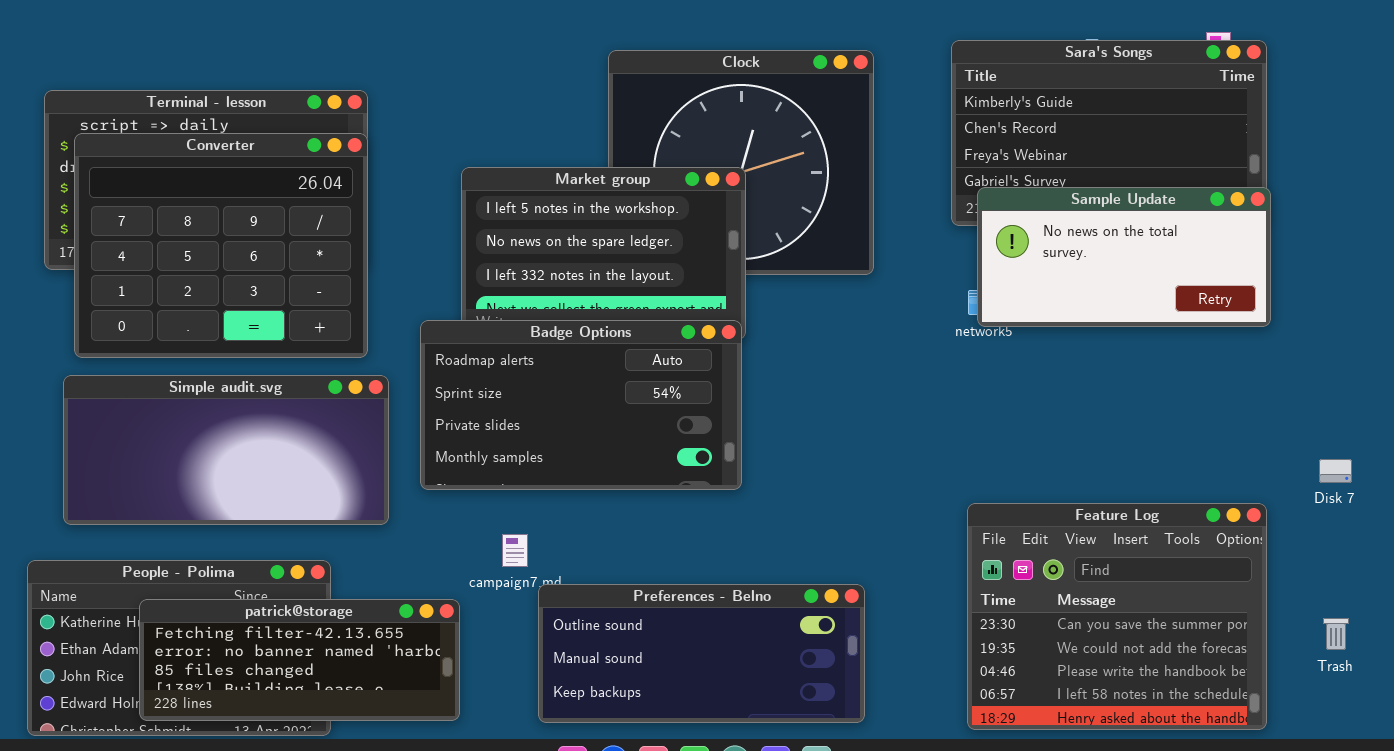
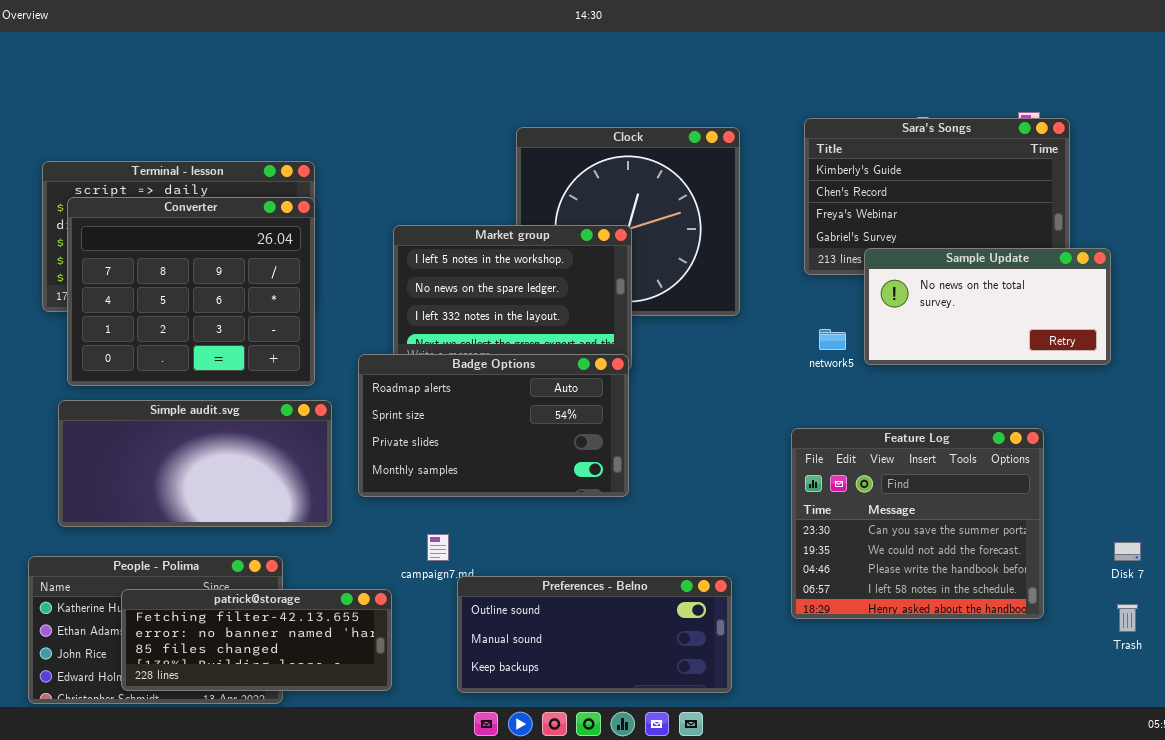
Sample Update: [977,187,1271,327] -> [864,248,1111,365], moved
Disk 7: [1319,459,1352,483] -> [1114,542,1141,561], moved
Feature Log: [967,503,1267,730] -> [791,428,1044,619], moved

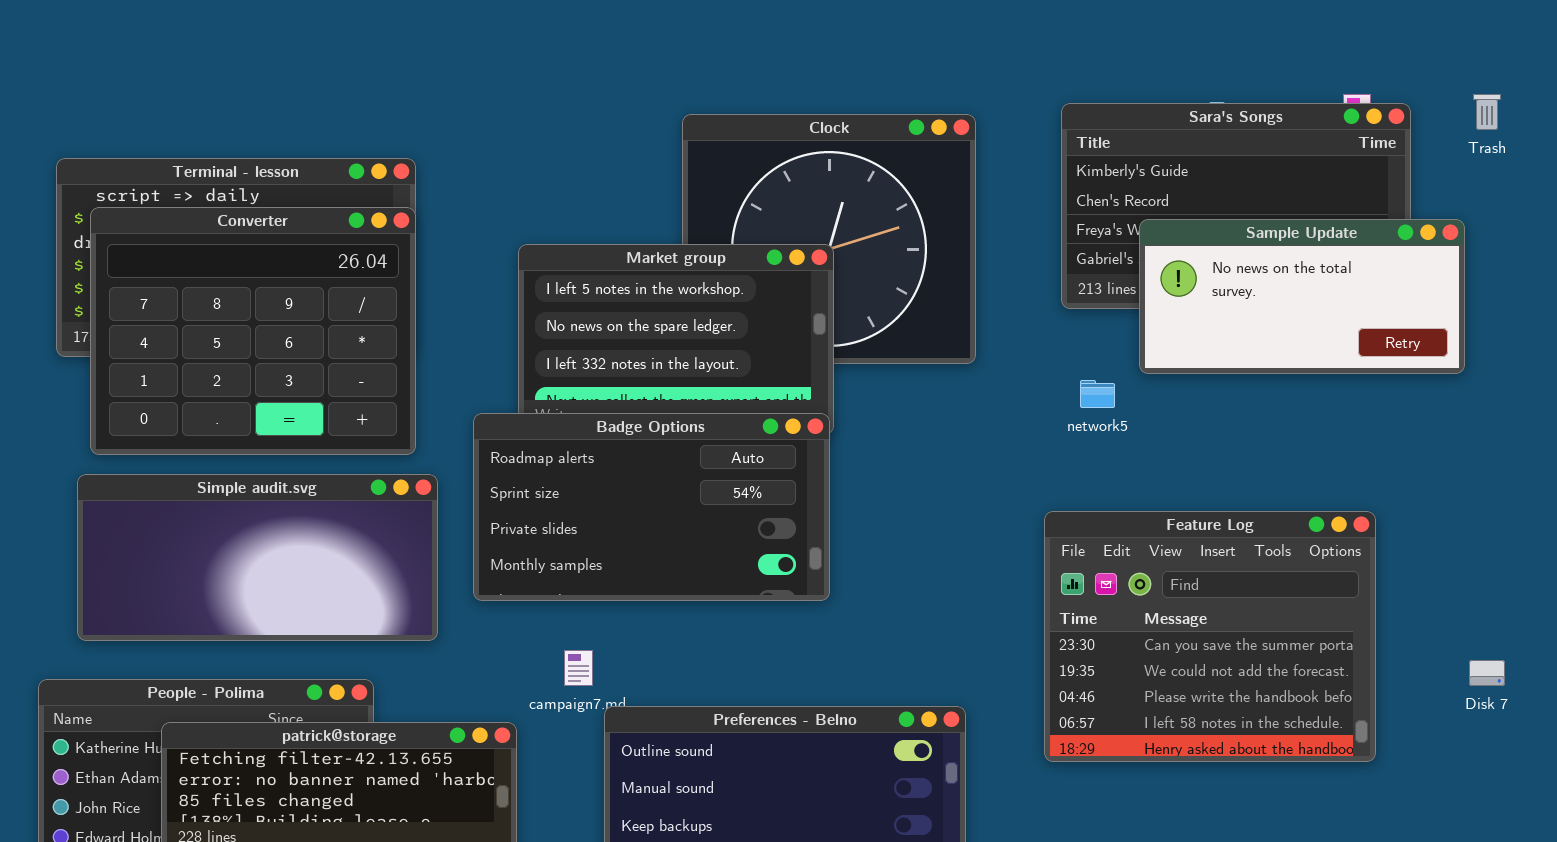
Sample Update: [864,248,1111,365] -> [1139,219,1465,374], moved
Trash: [1117,604,1138,632] -> [1473,94,1501,130], moved

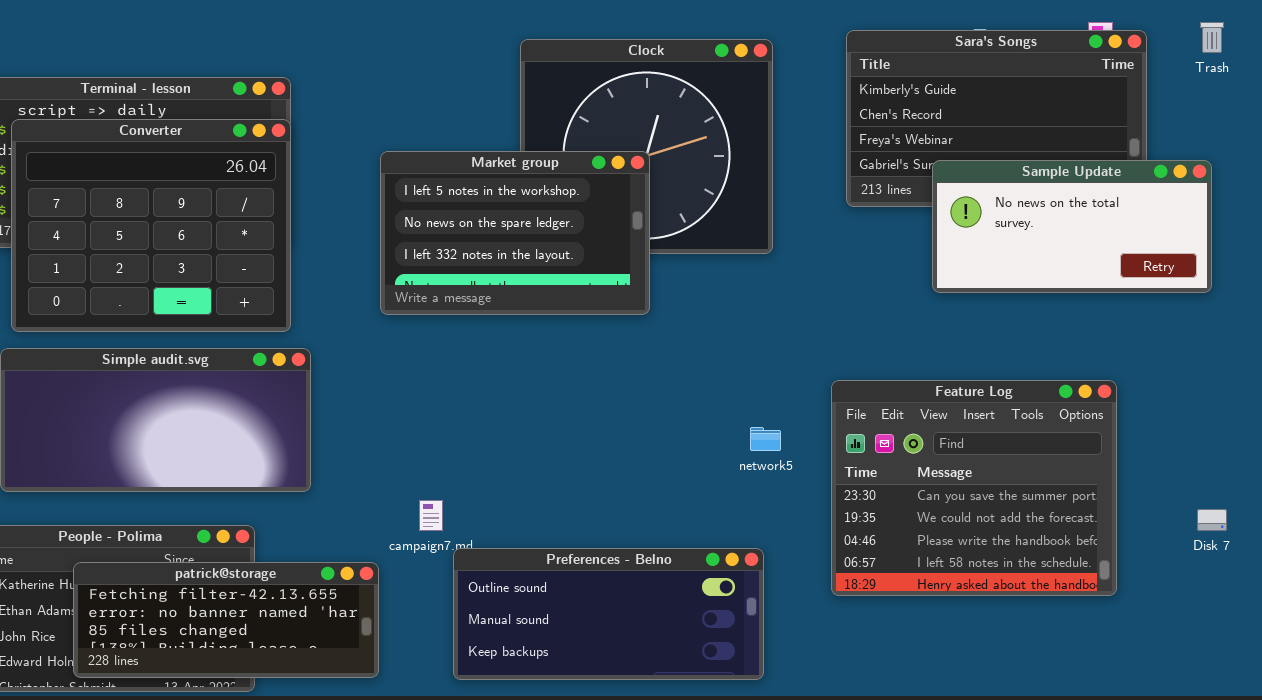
Sample Update: [1139,219,1465,374] -> [932,160,1212,293], moved
network5: [1080,380,1115,408] -> [750,427,781,451], moved
Badge Options: [473,413,830,601] -> none, closed

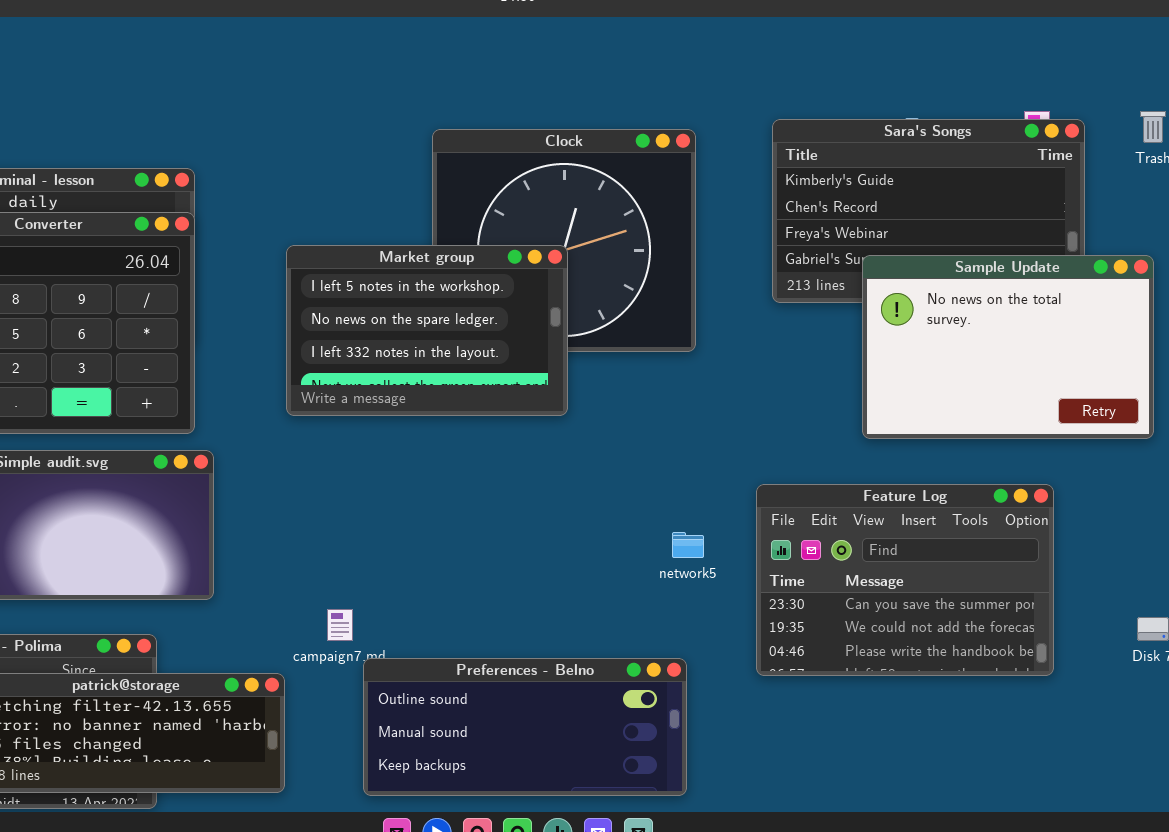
Sample Update: [932,160,1212,293] -> [862,255,1154,439], resized
Feature Log: [831,380,1117,596] -> [756,484,1054,676], resized

